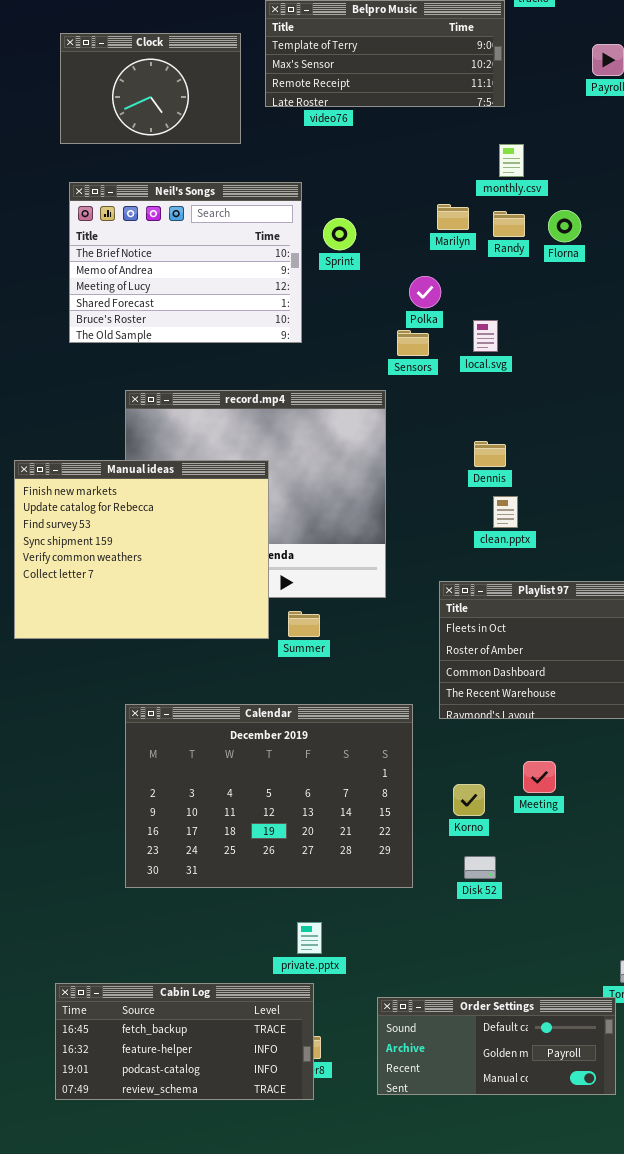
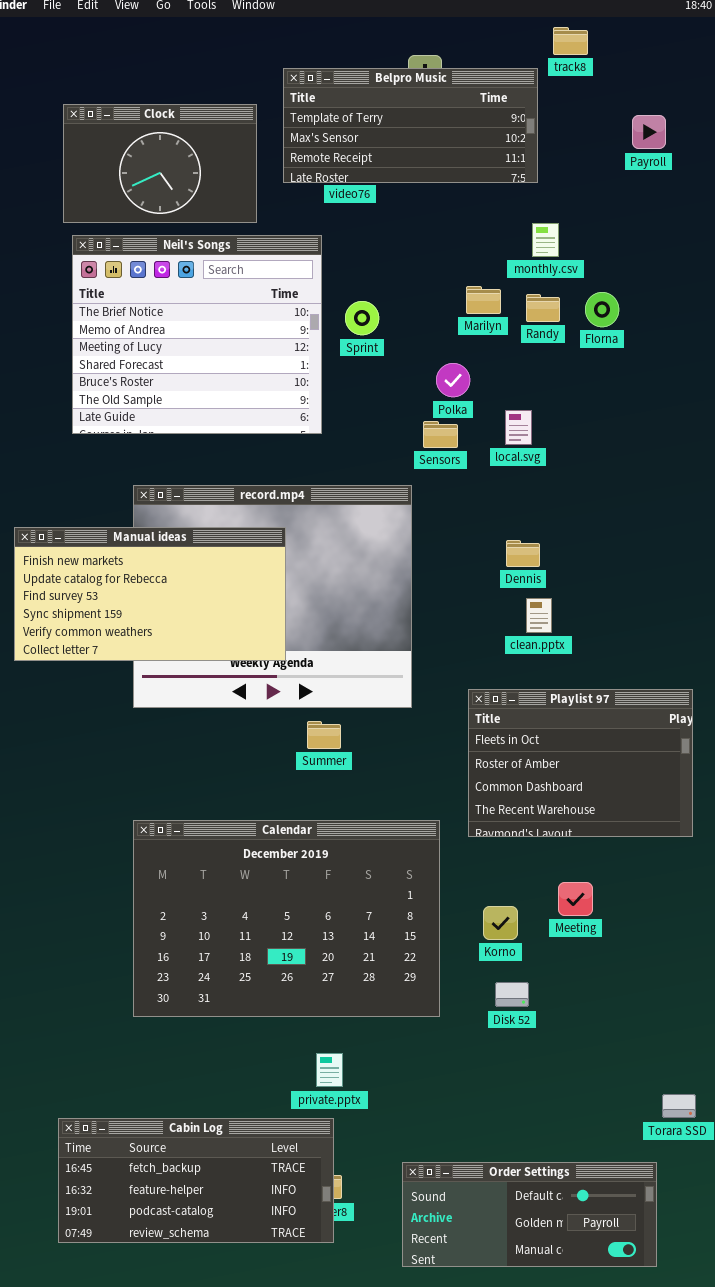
Neil's Songs: [69,182,302,343] -> [72,235,322,434], resized
Manual ideas: [14,460,269,639] -> [14,527,286,661], moved, resized
Order Settings: [377,997,616,1095] -> [402,1162,657,1267], moved

